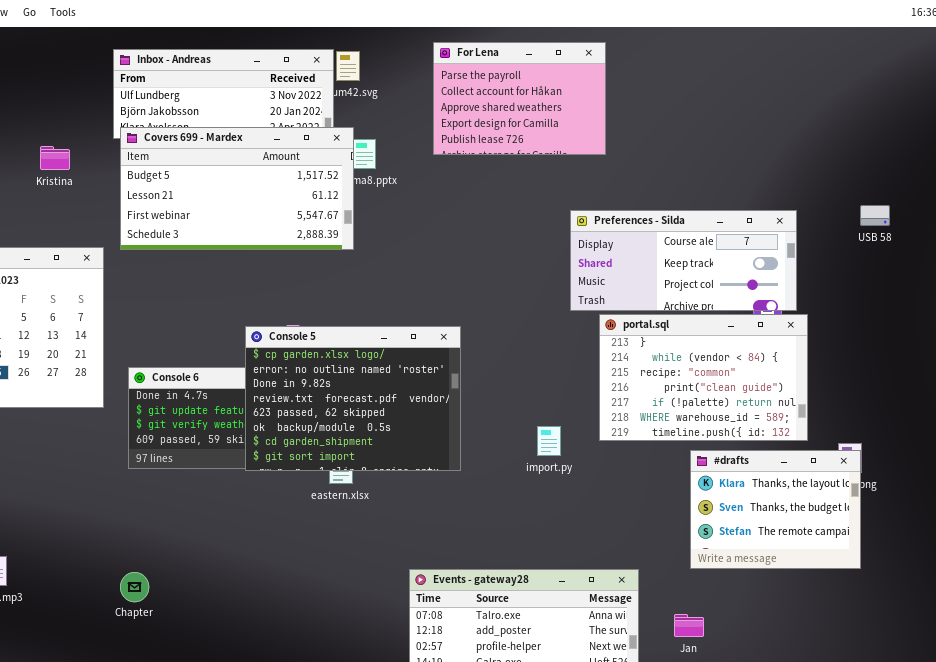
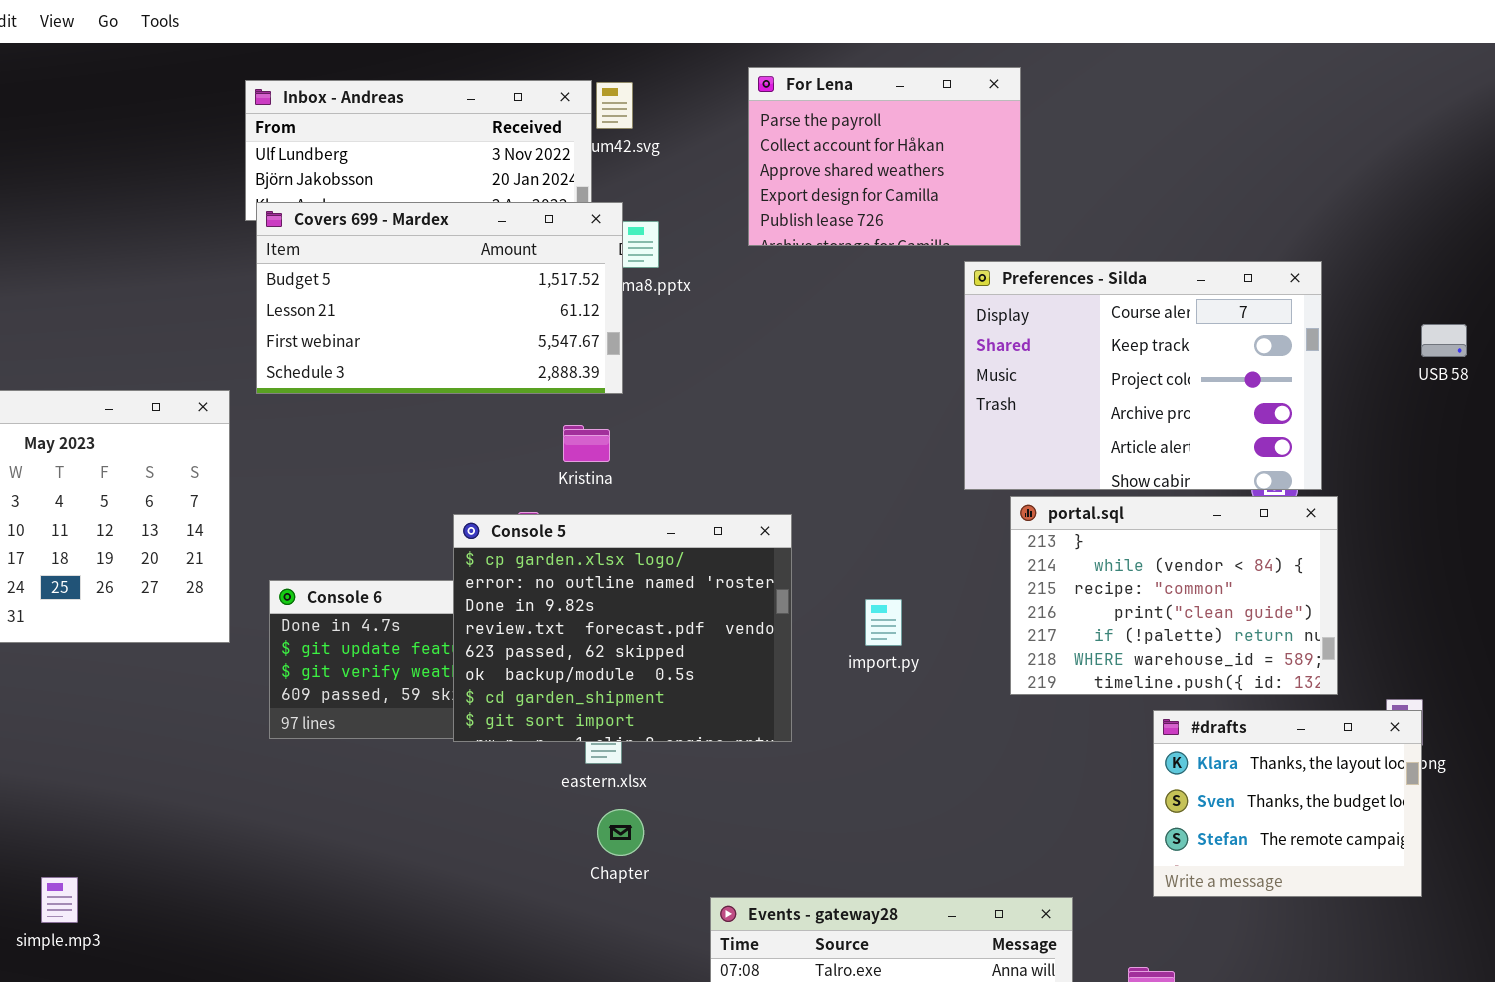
Kristina: [40,146,70,170] -> [563,425,610,462], moved
Preferences - Silda: [570,210,797,311] -> [964,261,1322,490], resized
import.py: [537,426,561,456] -> [865,599,902,646], moved
Chapter: [120,572,149,602] -> [597,809,644,856], moved

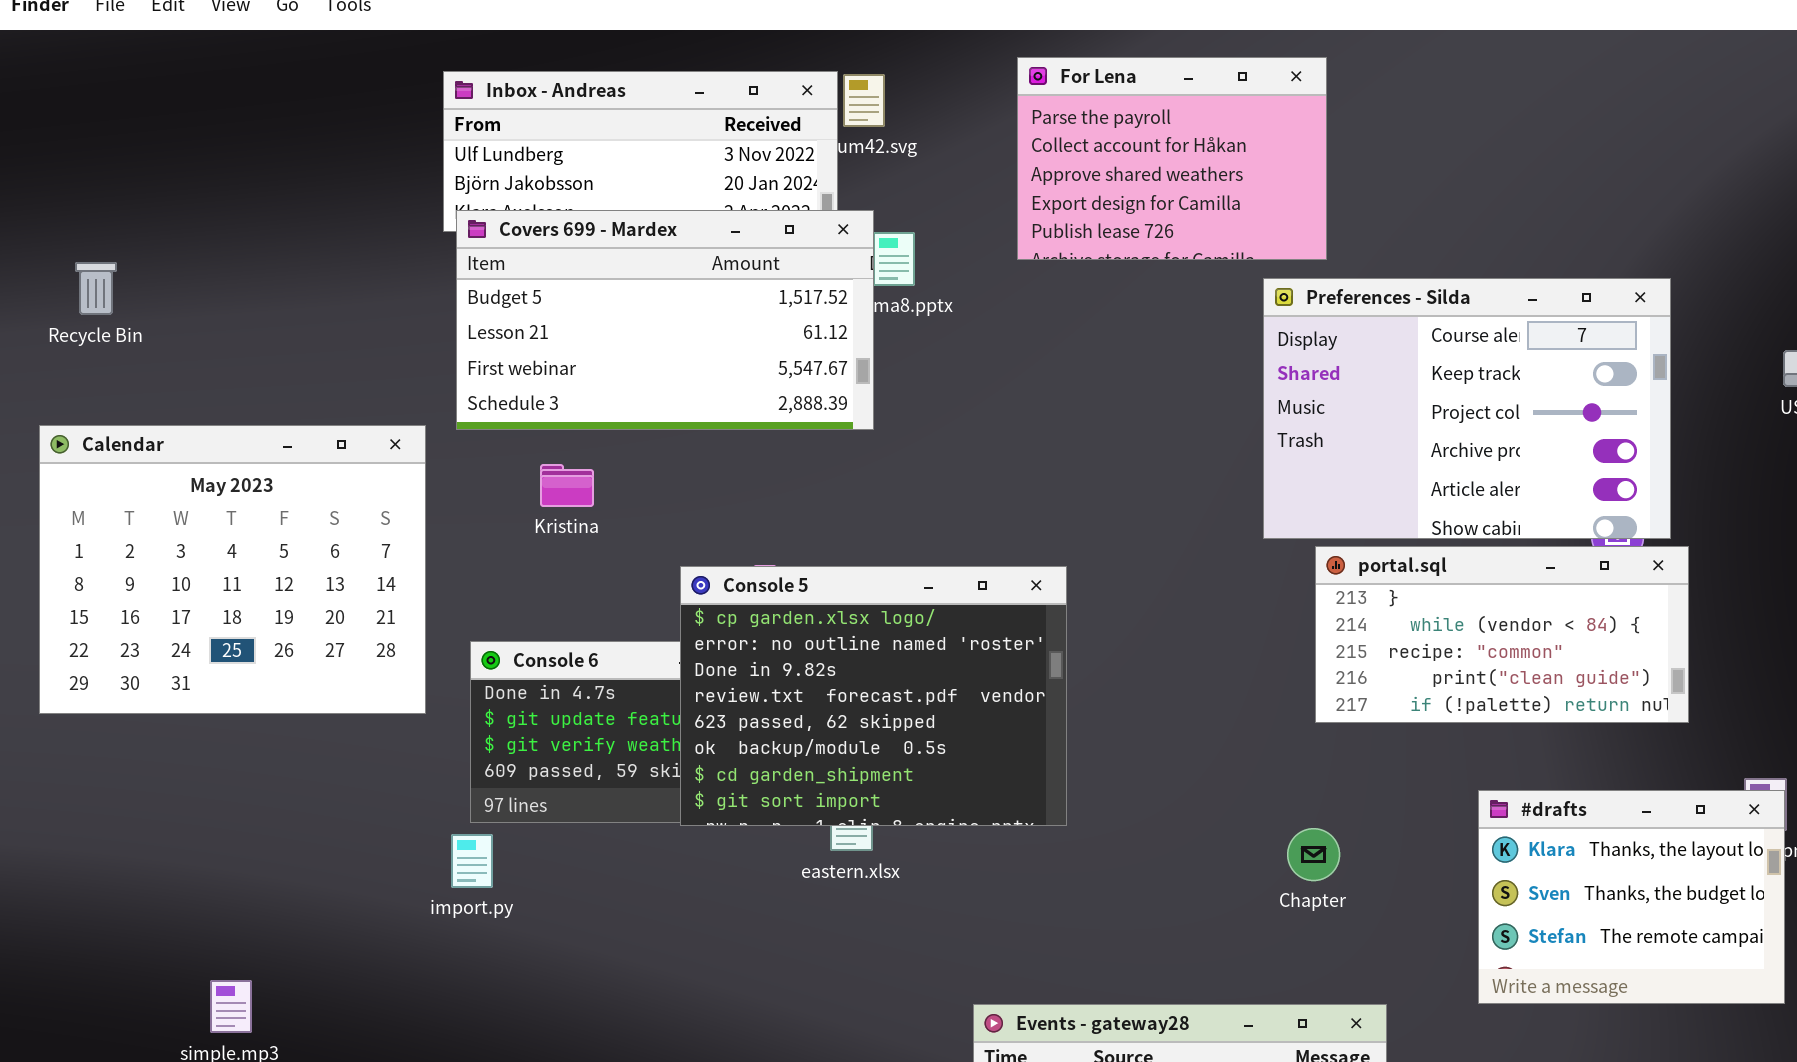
Kristina: [563,425,610,462] -> [540,464,594,507], moved
portal.sql: [1010,496,1338,695] -> [1315,546,1689,723], resized
import.py: [865,599,902,646] -> [451,834,493,888], moved
Chapter: [597,809,644,856] -> [1287,828,1340,881], moved

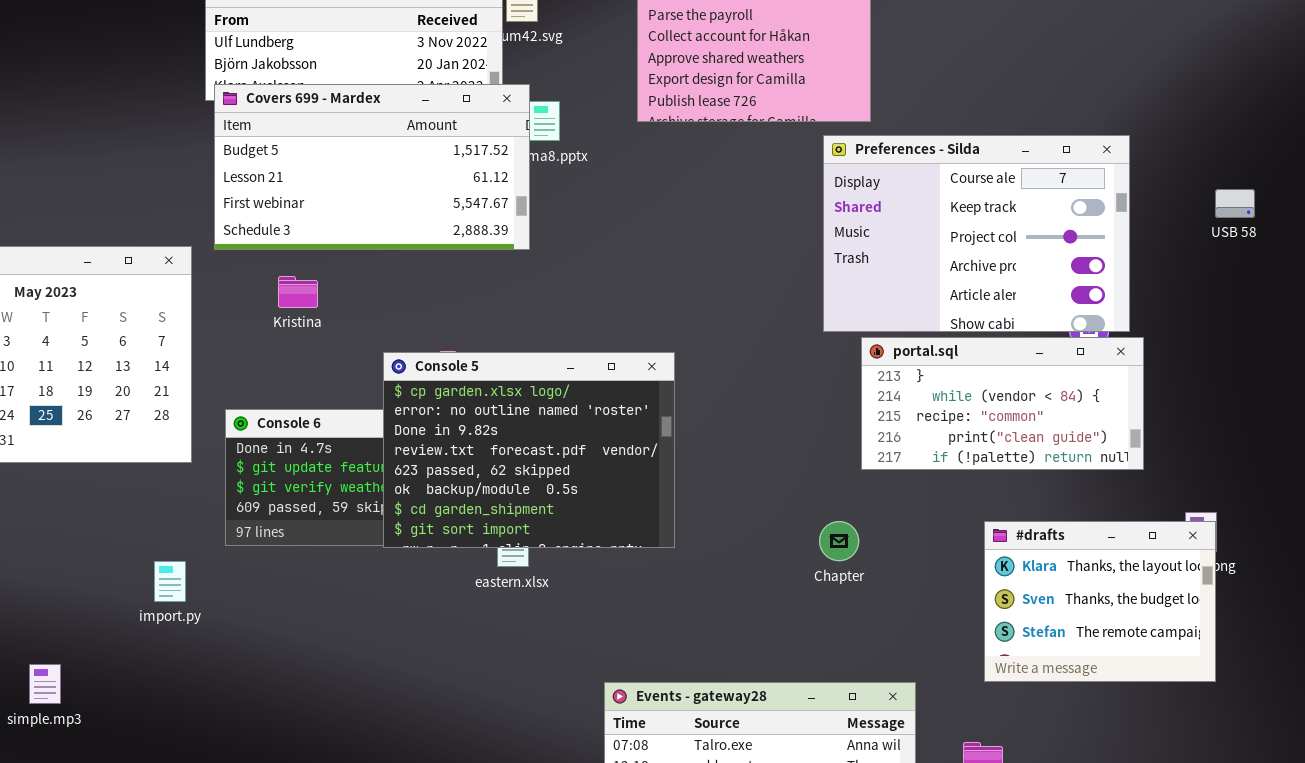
Chapter: [1287,828,1340,881] -> [819,521,859,561], moved
import.py: [451,834,493,888] -> [154,561,186,602], moved

